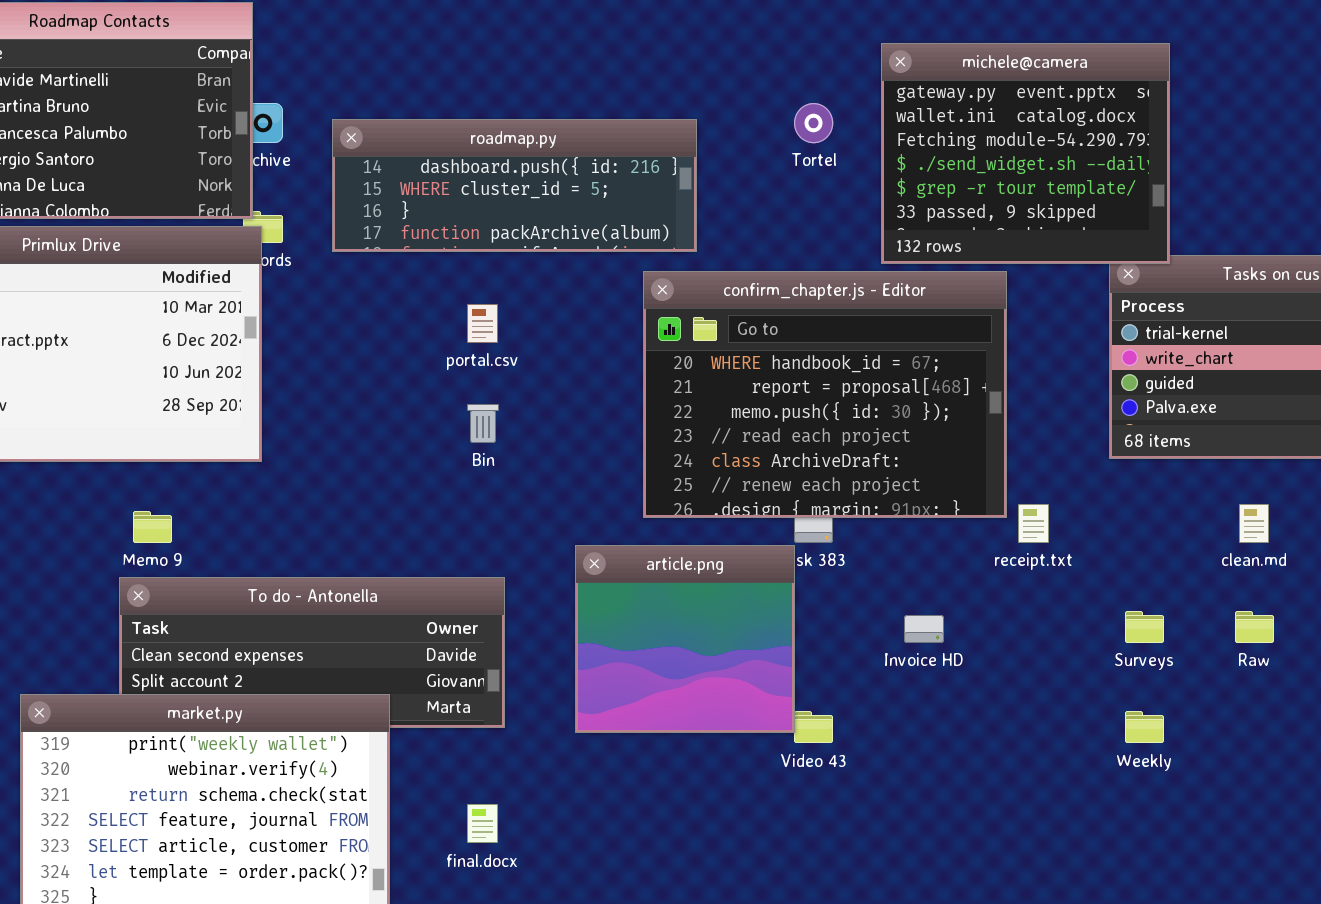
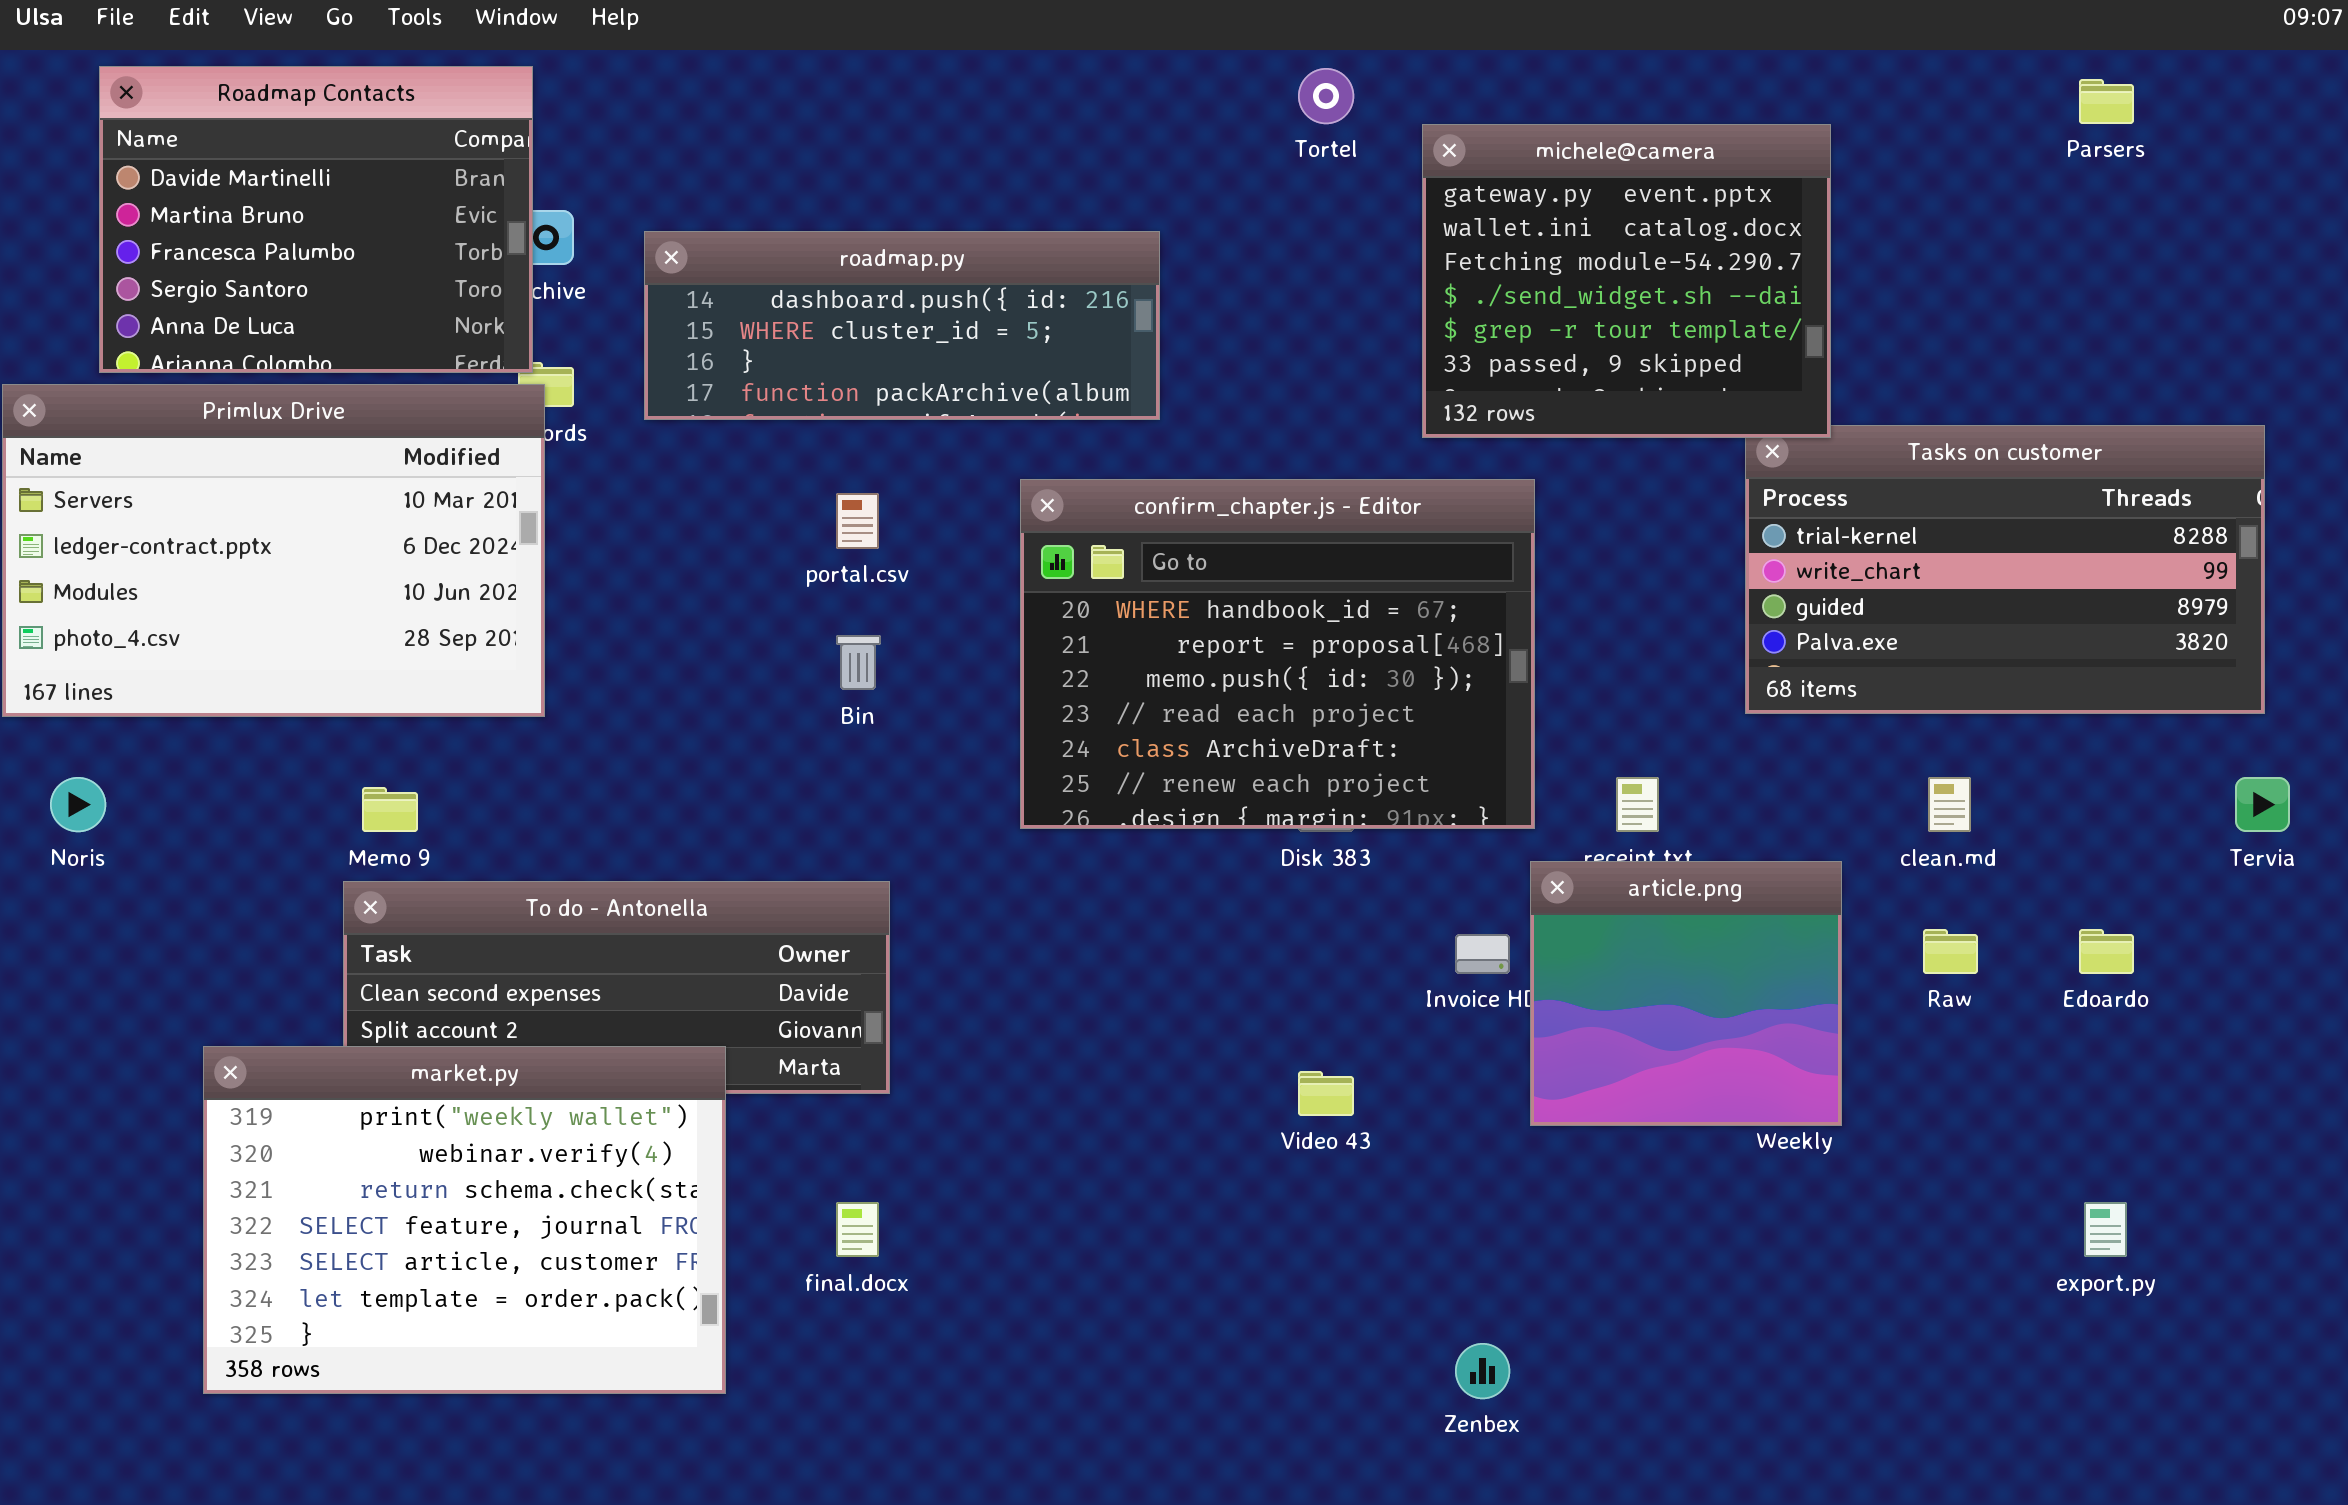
Tortel: [794,103,833,143] -> [1298,68,1354,124], moved
confirm_chapter.js - Editor: [643,271,1007,518] -> [1020,479,1535,829], moved
article.png: [575,545,795,733] -> [1530,861,1842,1126], moved

